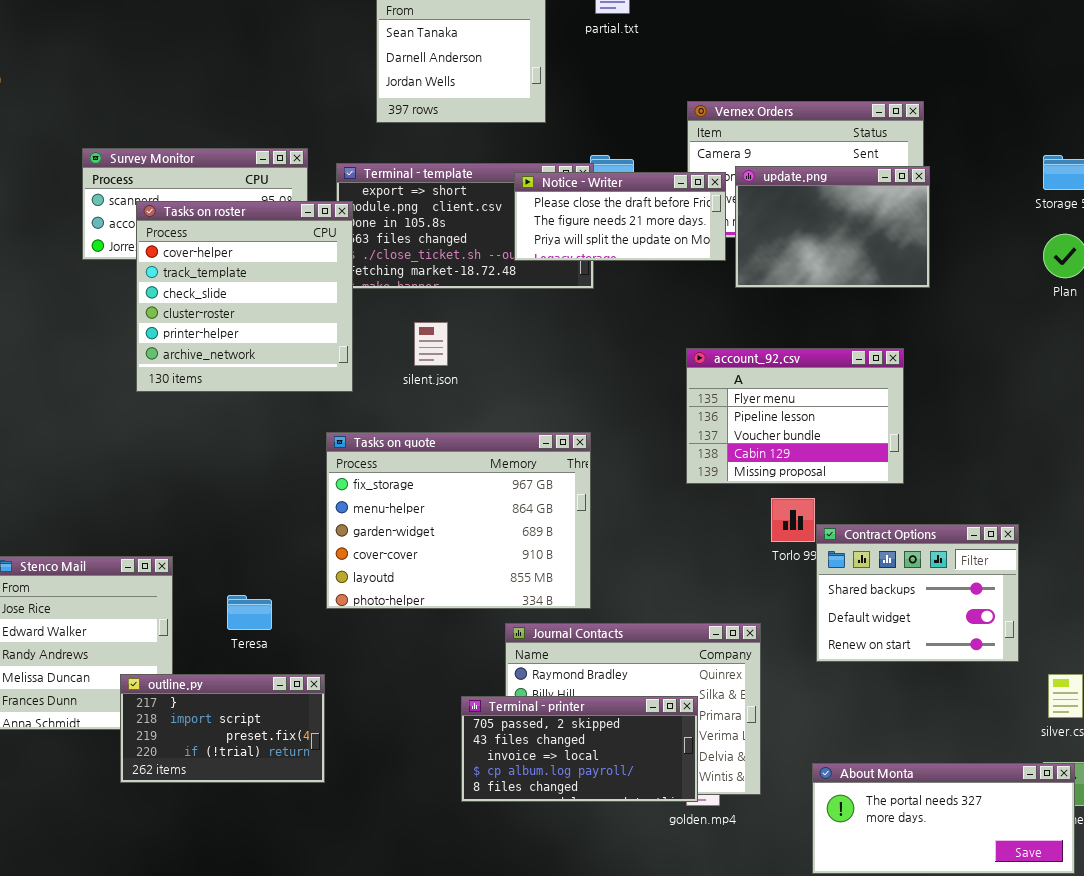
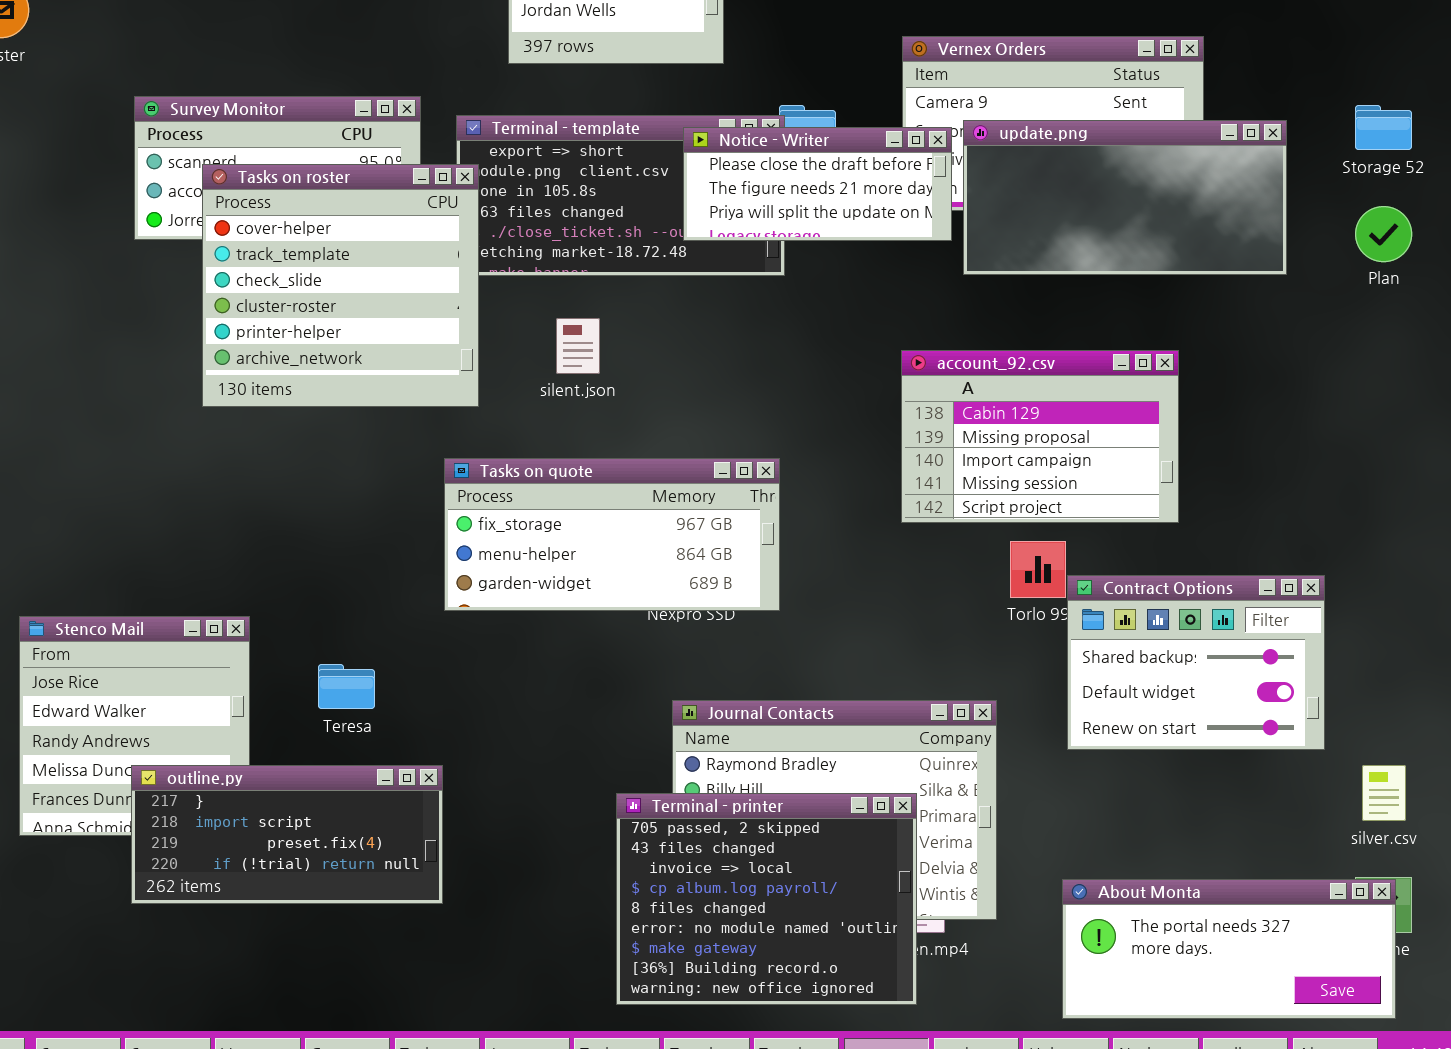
update.png: [735,166,930,288] -> [963,120,1287,275], resized
account_92.csv: [686,348,904,484] -> [901,350,1179,523], scrolled down 3 rows
Tasks on quote: [326,432,591,609] -> [444,458,780,611], resized
outline.py: [120,674,325,783] -> [131,765,443,904], resized
Terminal - printer: [461,696,698,802] -> [616,793,917,1005], resized

